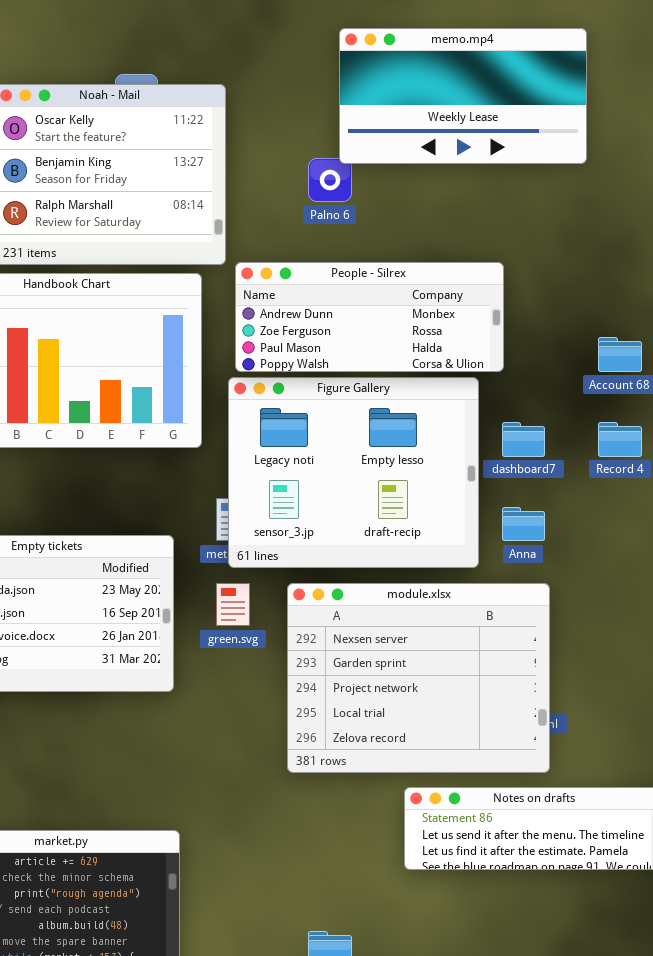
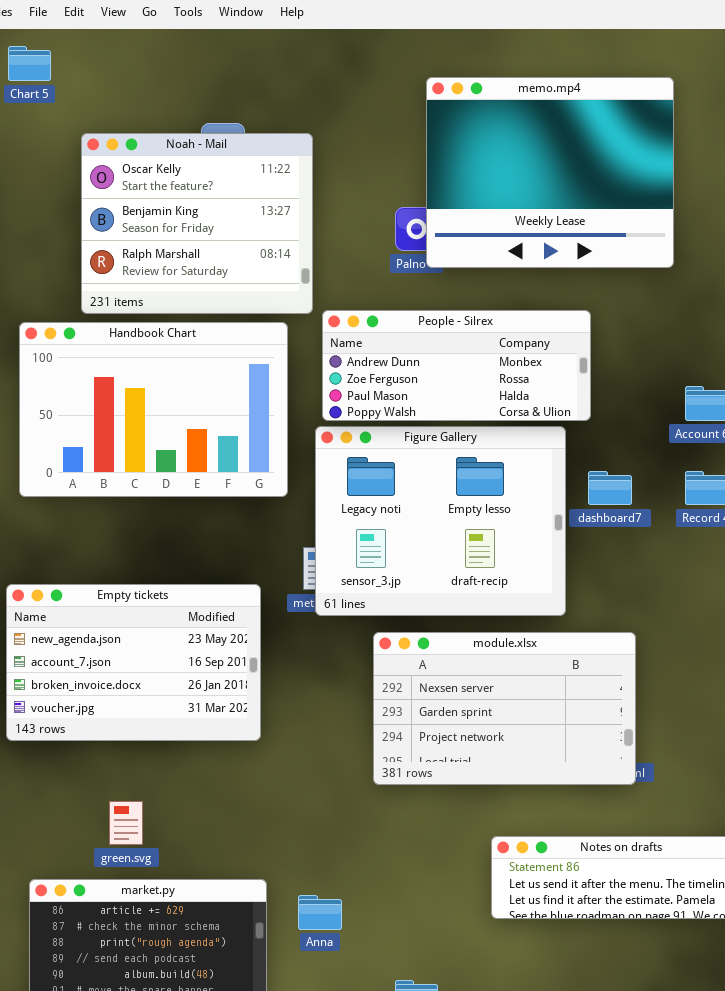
memo.mp4: [339,28,587,164] -> [426,77,674,268], resized
Anna: [502,507,545,541] -> [298,895,342,930], moved
green.svg: [216,583,250,626] -> [109,801,143,845], moved
module.xlsx: [287,583,550,773] -> [373,632,636,785], resized

